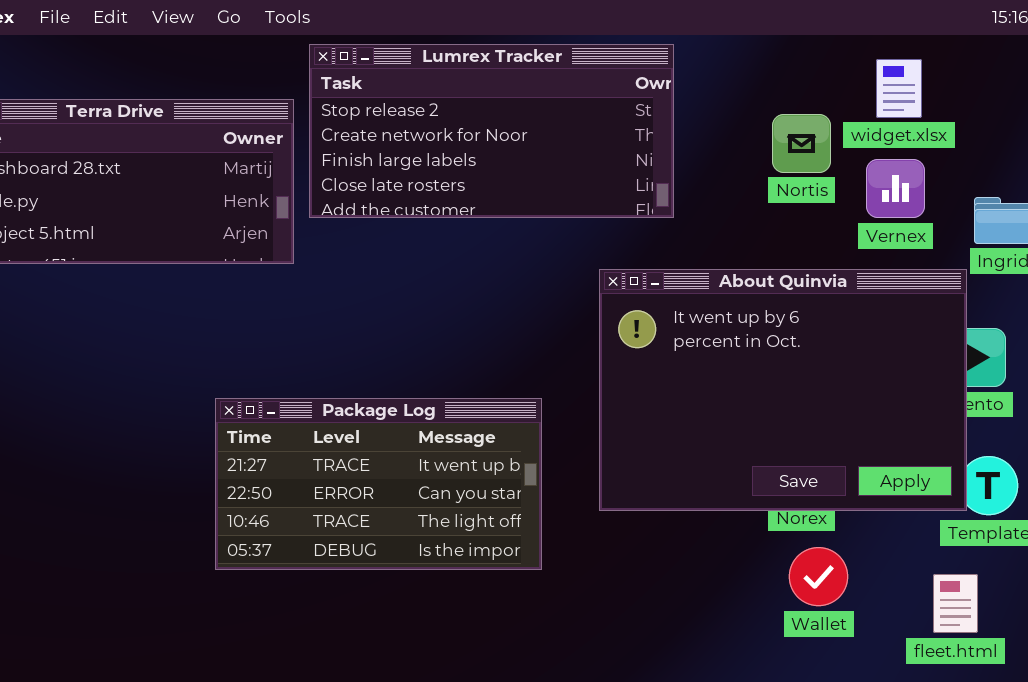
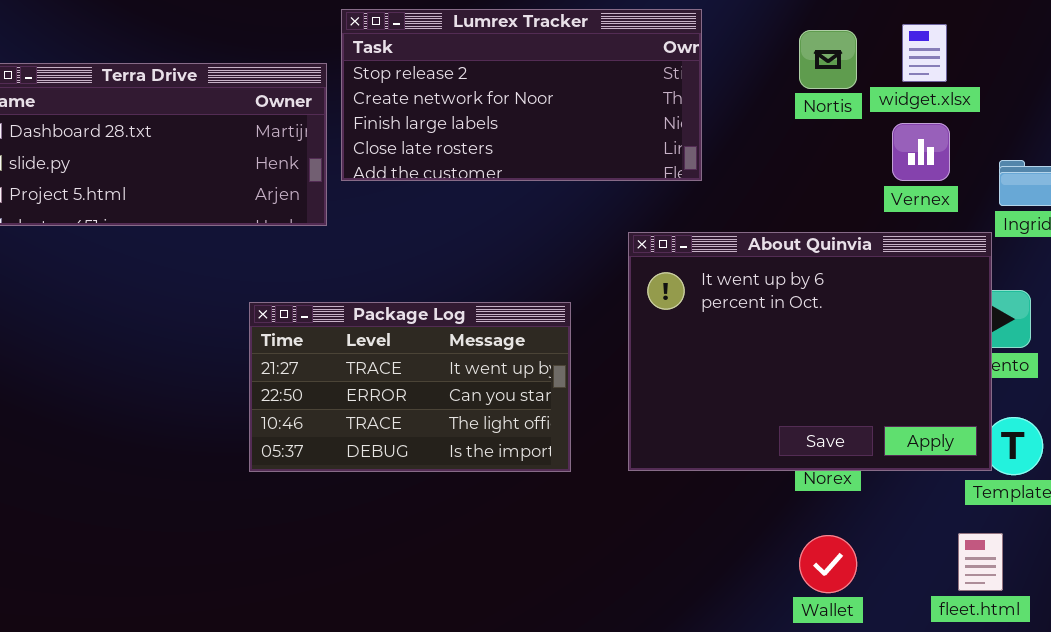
Nortis: [772,114,831,173] -> [799,30,857,89], moved
Package Log: [215,398,542,570] -> [249,302,571,472], moved
Wallet: [789,547,848,606] -> [799,535,857,593], moved

